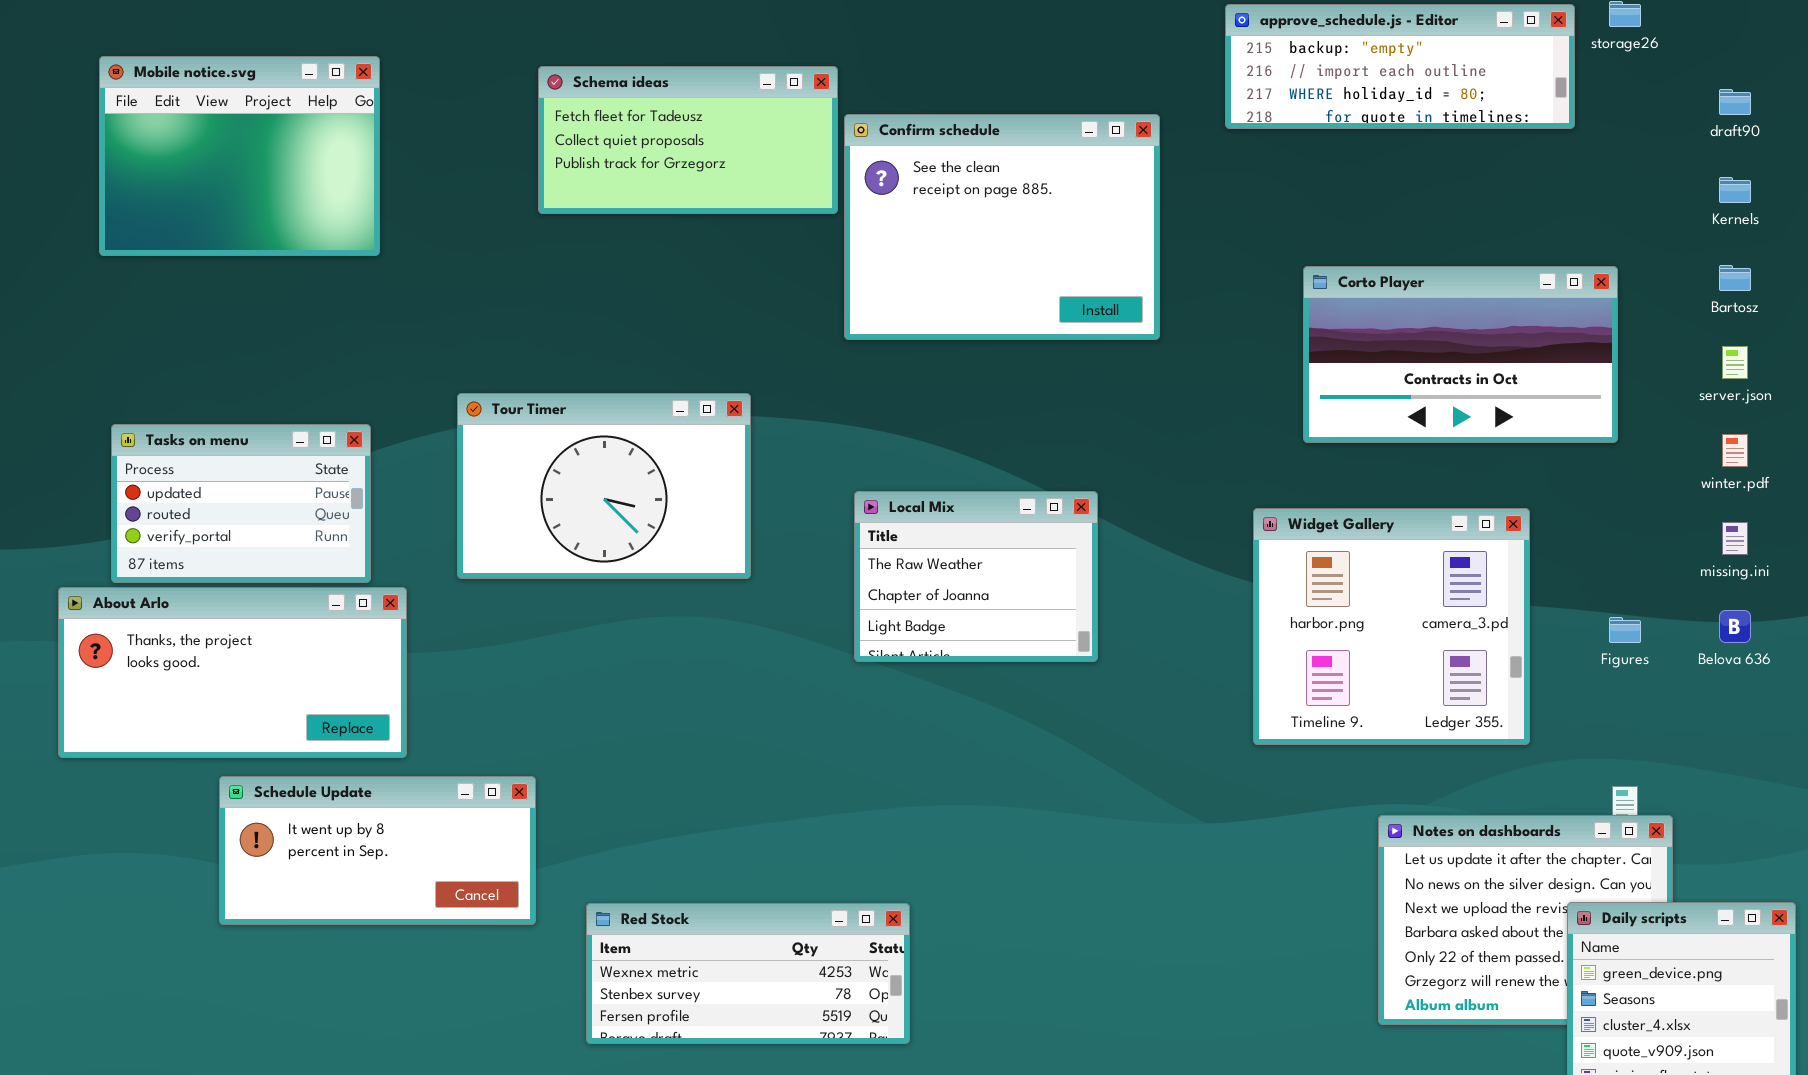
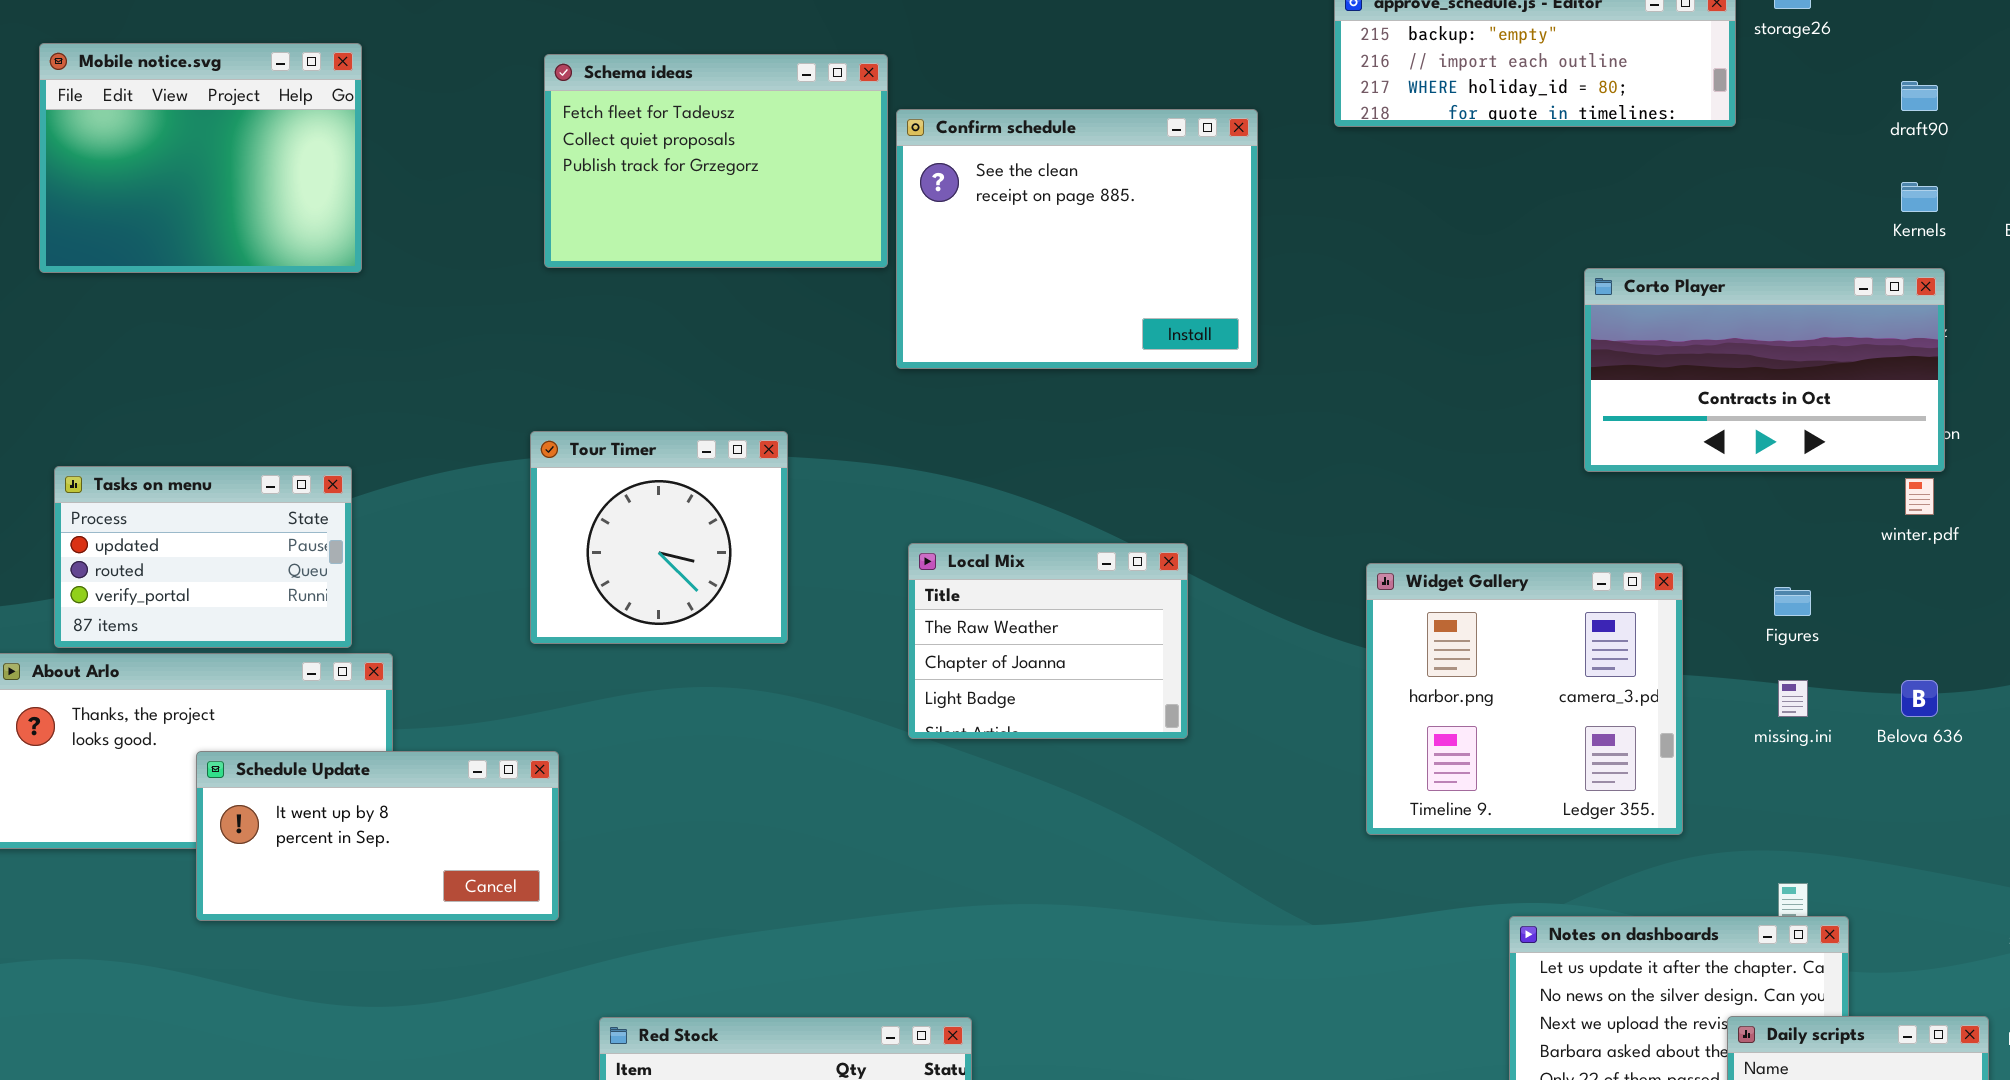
Schema ideas: [538,66,838,214] -> [544,54,888,268], resized
Corto Player: [1303,266,1618,443] -> [1584,268,1945,472], moved
Tour Timer: [457,393,751,579] -> [530,431,788,644], resized
missing.ini: [1722,522,1748,555] -> [1778,680,1808,717], moved
Figures: [1609,617,1641,643] -> [1774,587,1811,616], moved
Schedule Update: [219,776,536,925] -> [196,751,559,921], moved

